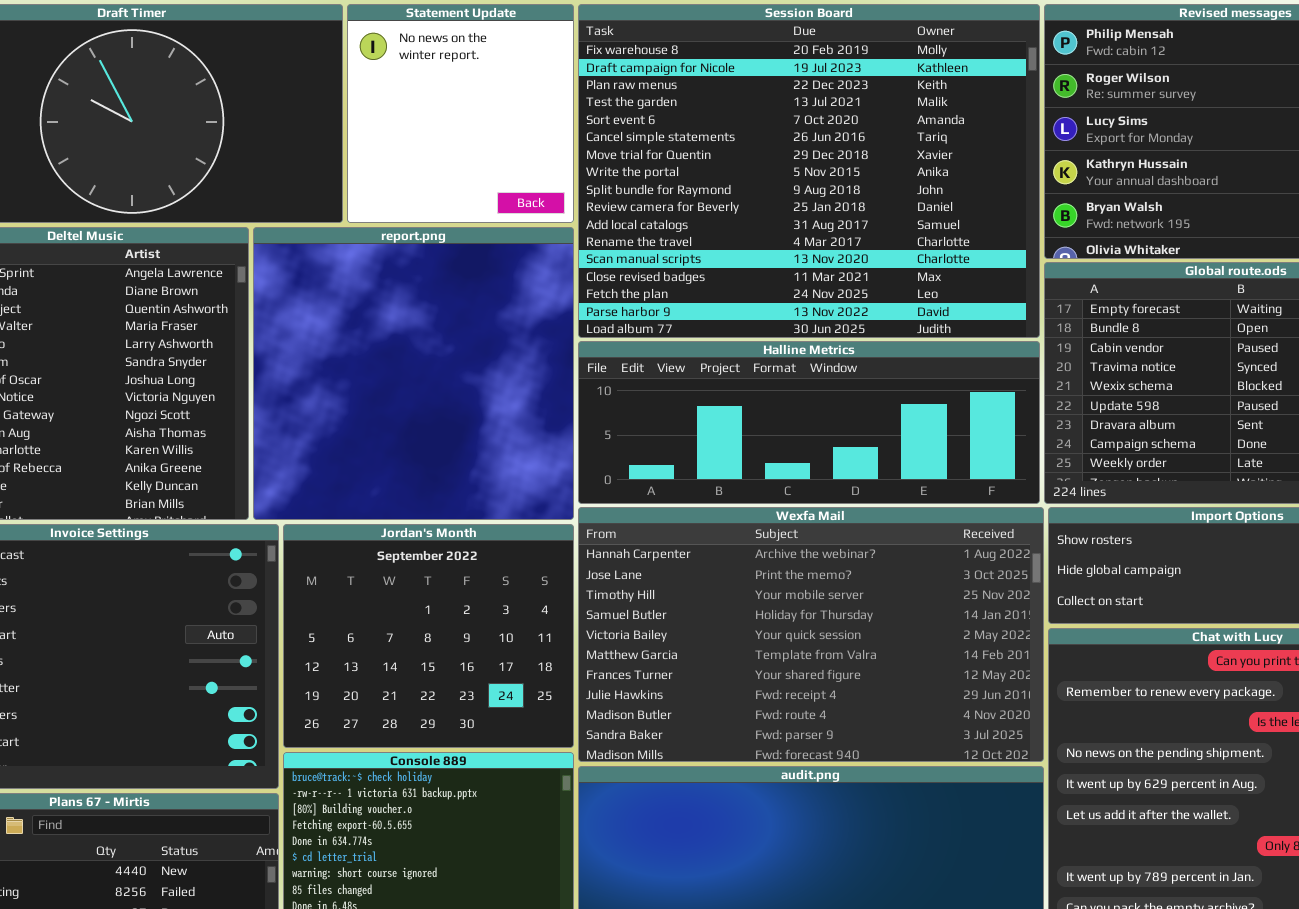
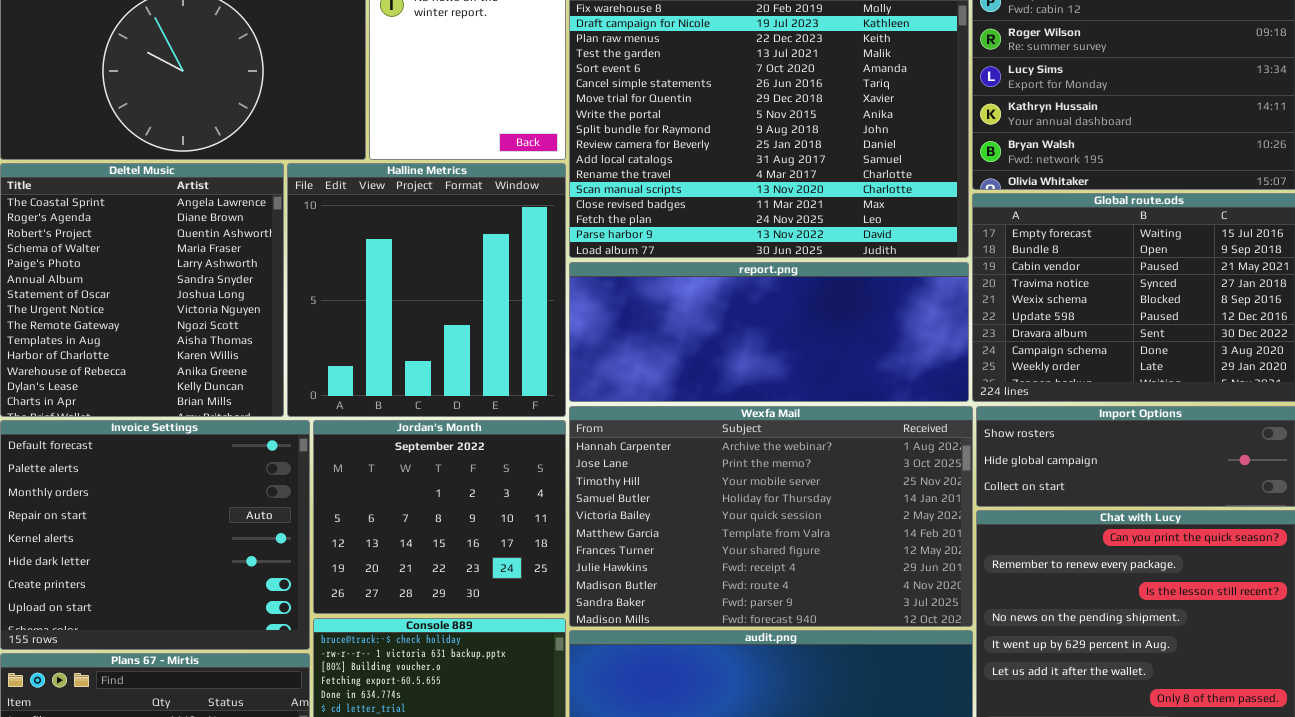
report.png: [253,227,574,520] -> [569,262,969,402], moved, resized
Halline Metrics: [578,341,1040,504] -> [287,163,566,417], moved, resized

